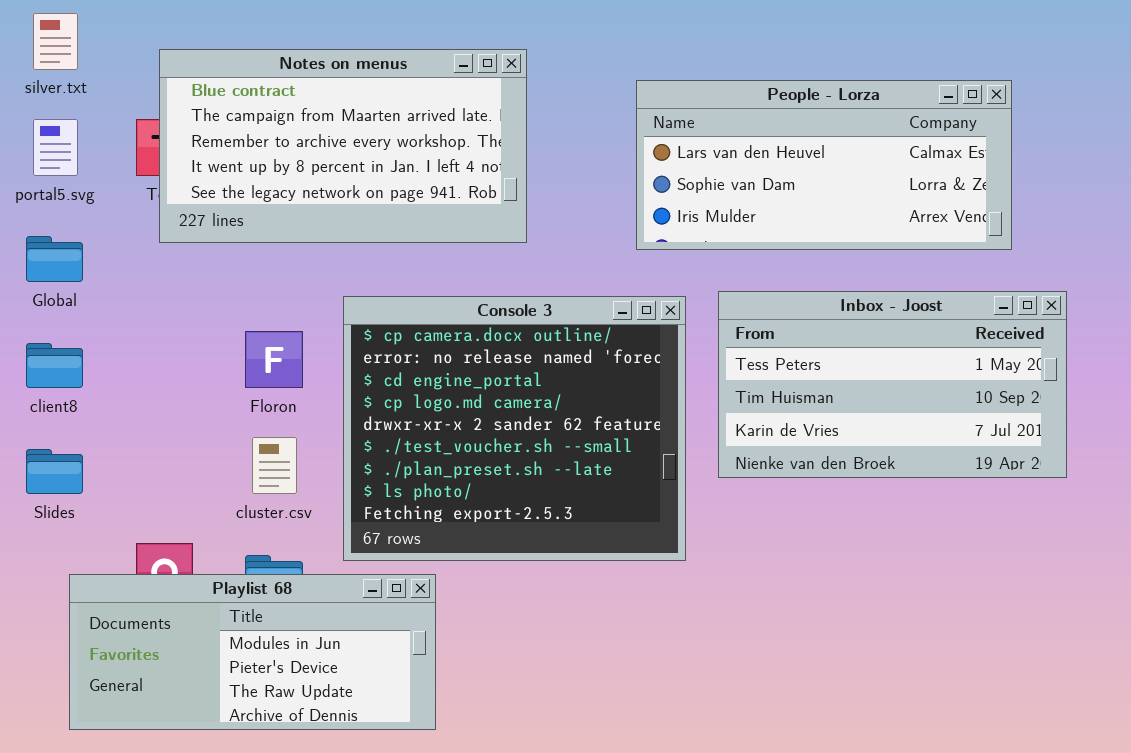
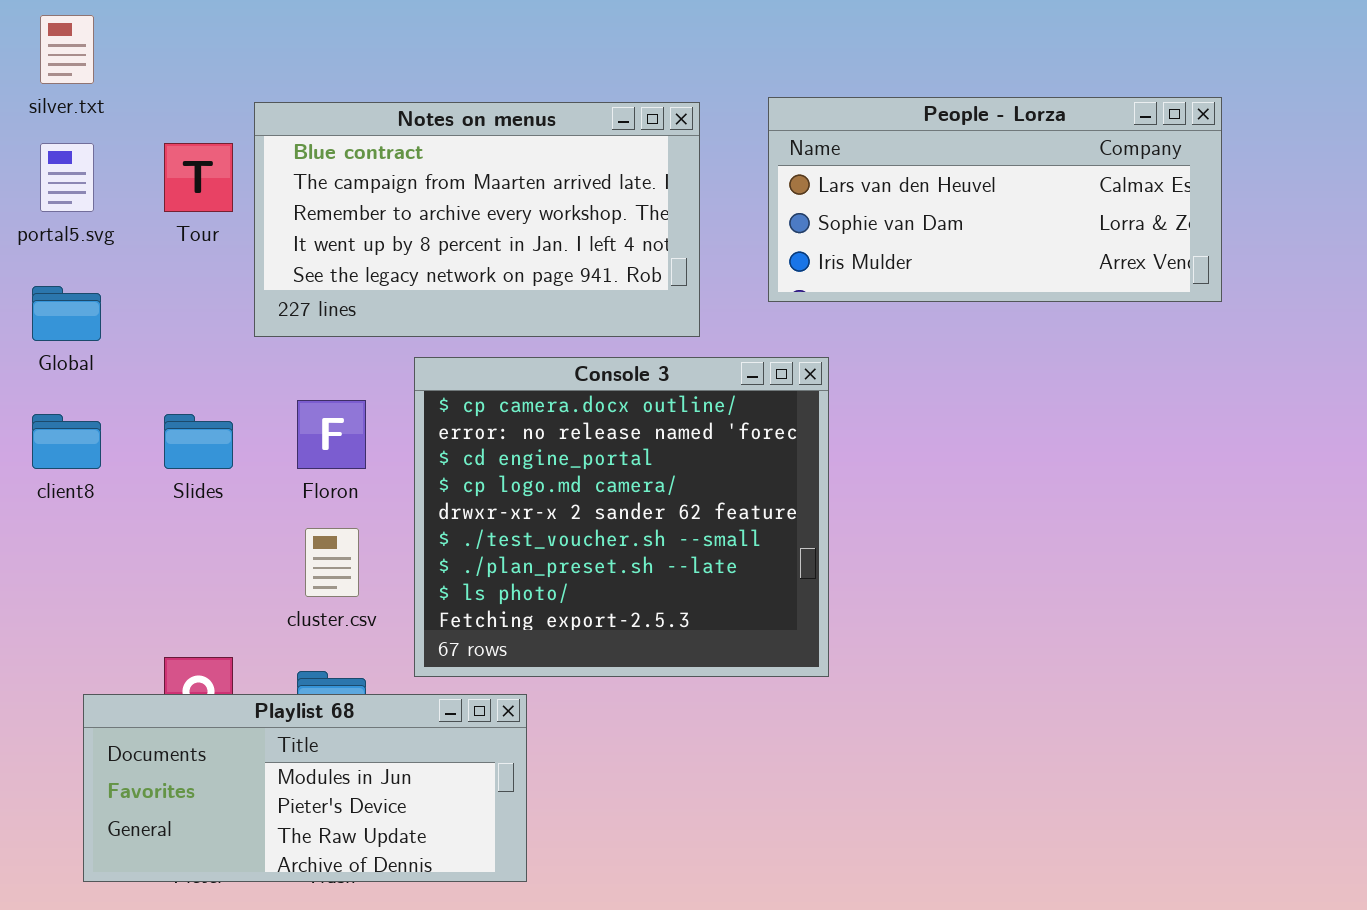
Notes on menus: [159,49,527,243] -> [254,102,700,337], moved
Inbox - Joost: [718,291,1067,478] -> none, closed
Slides: [26,449,83,494] -> [164,414,233,469], moved

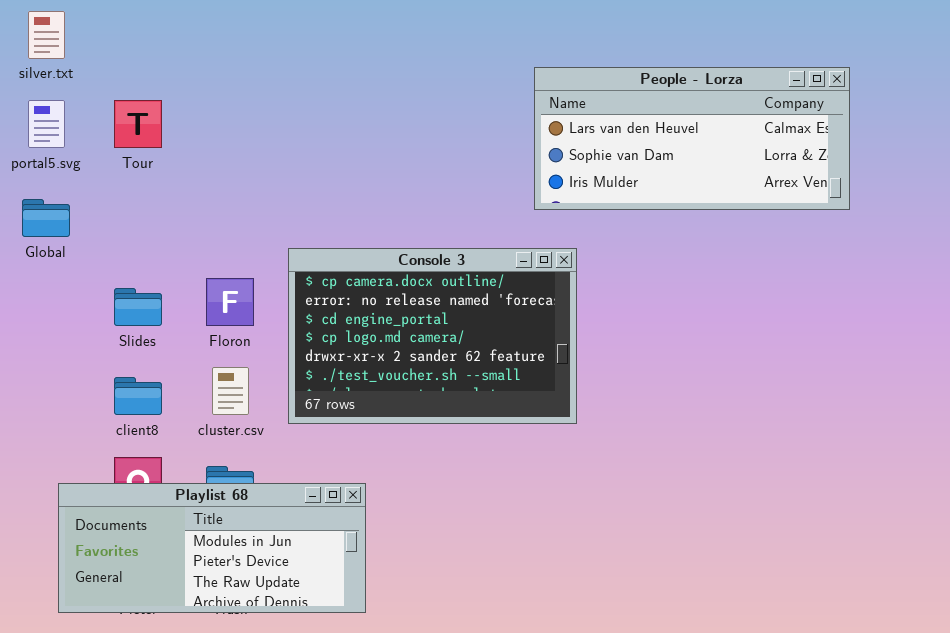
Notes on menus: [254,102,700,337] -> none, closed
Console 3: [414,357,829,677] -> [288,248,577,424], resized
client8: [32,414,101,469] -> [114,377,162,415], moved

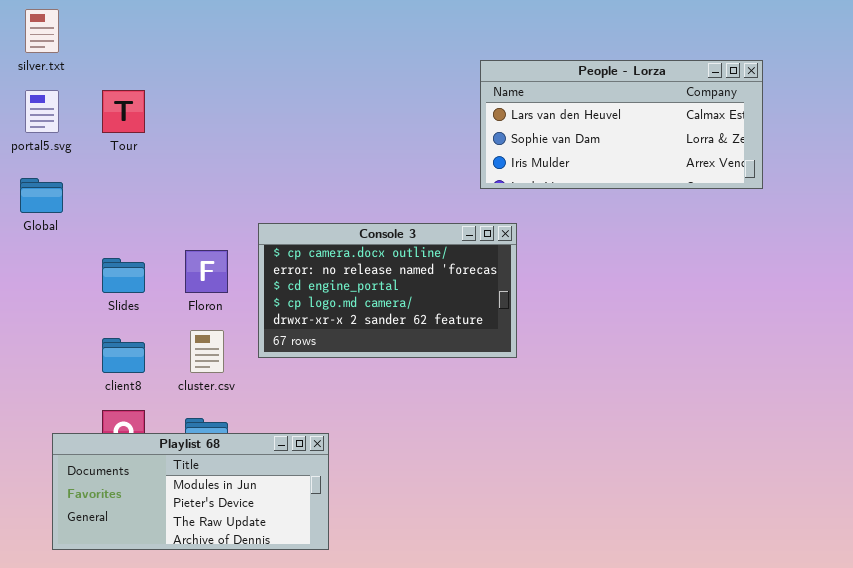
Console 3: [288,248,577,424] -> [258,223,517,358], resized

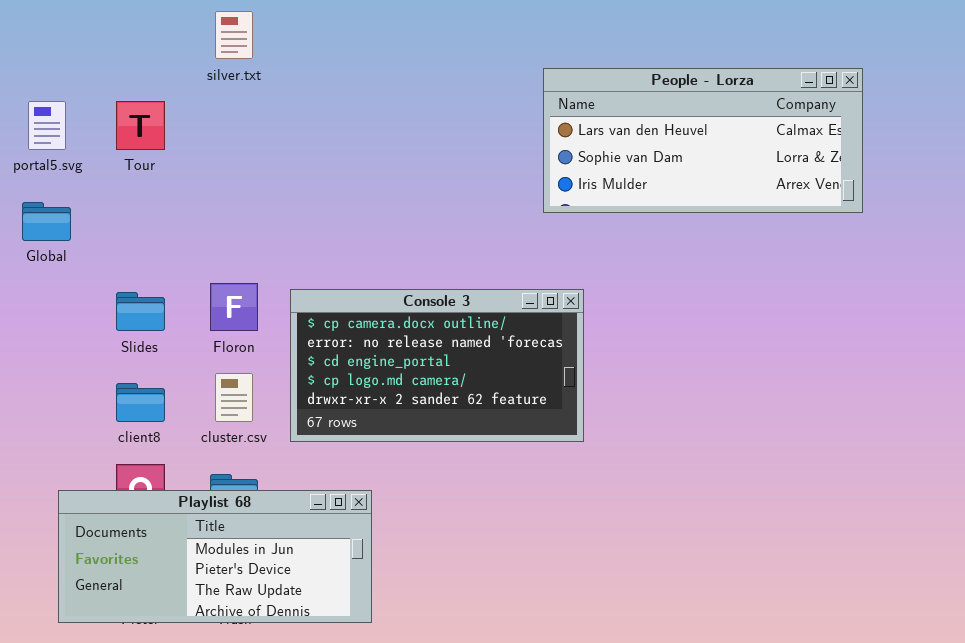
silver.txt: [25,9,59,53] -> [215,11,253,59], moved
Console 3: [258,223,517,358] -> [290,289,584,442], moved

